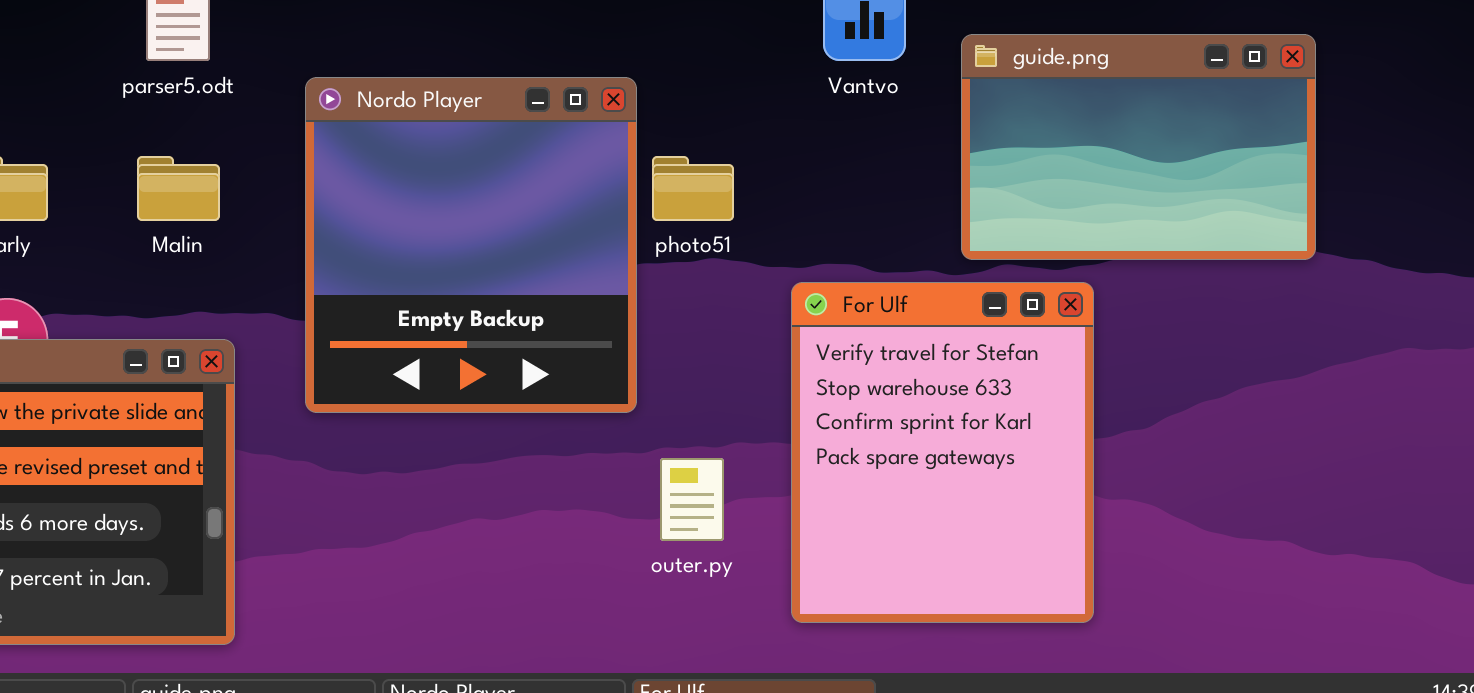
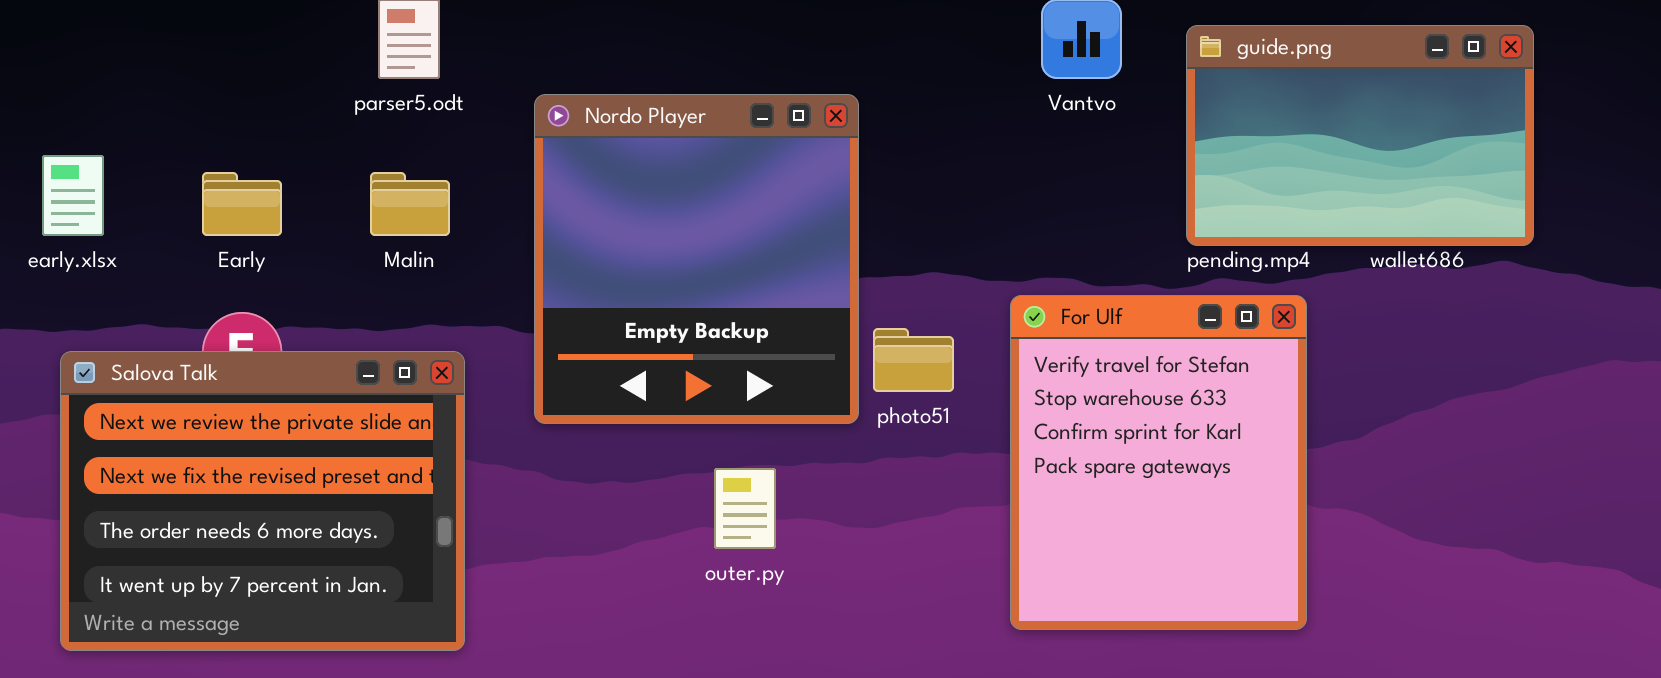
guide.png: [961,34,1316,260] -> [1186,25,1534,246], moved
photo51: [652,156,734,221] -> [873,328,954,392], moved
outer.py: [660,458,724,541] -> [714,468,776,549], moved

